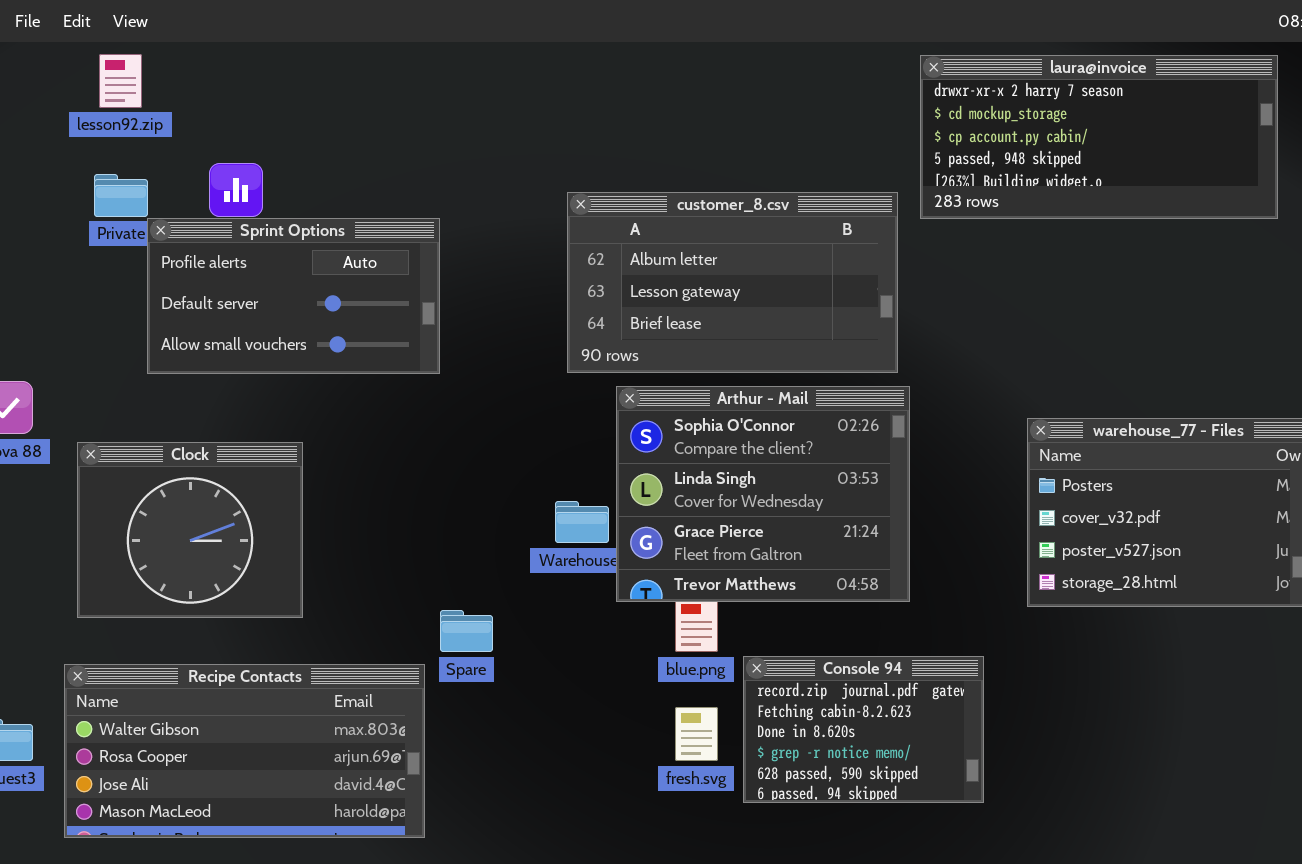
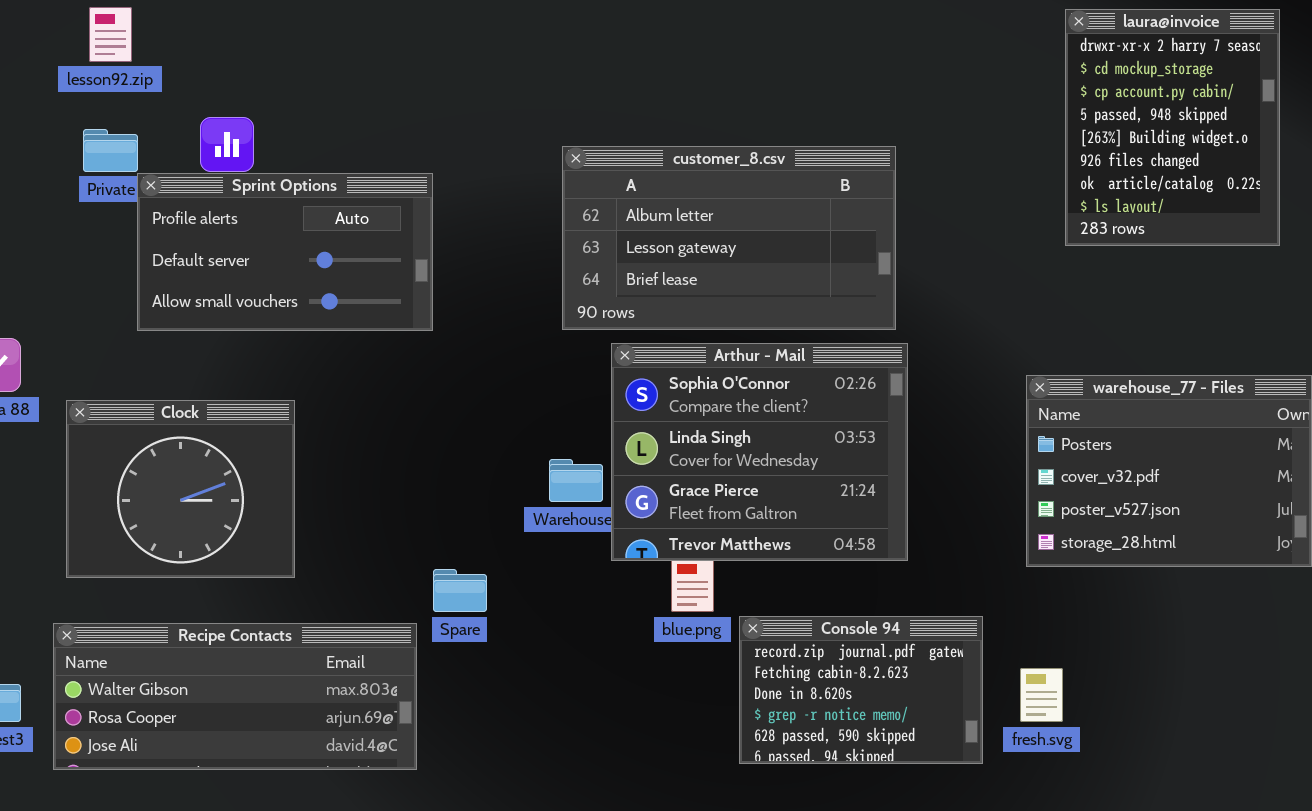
laura@invoice: [920,55,1278,219] -> [1065,9,1280,246], resized
Recipe Contacts: [64,664,425,838] -> [53,623,417,770], resized
fresh.svg: [675,707,718,761] -> [1020,668,1063,722], moved

